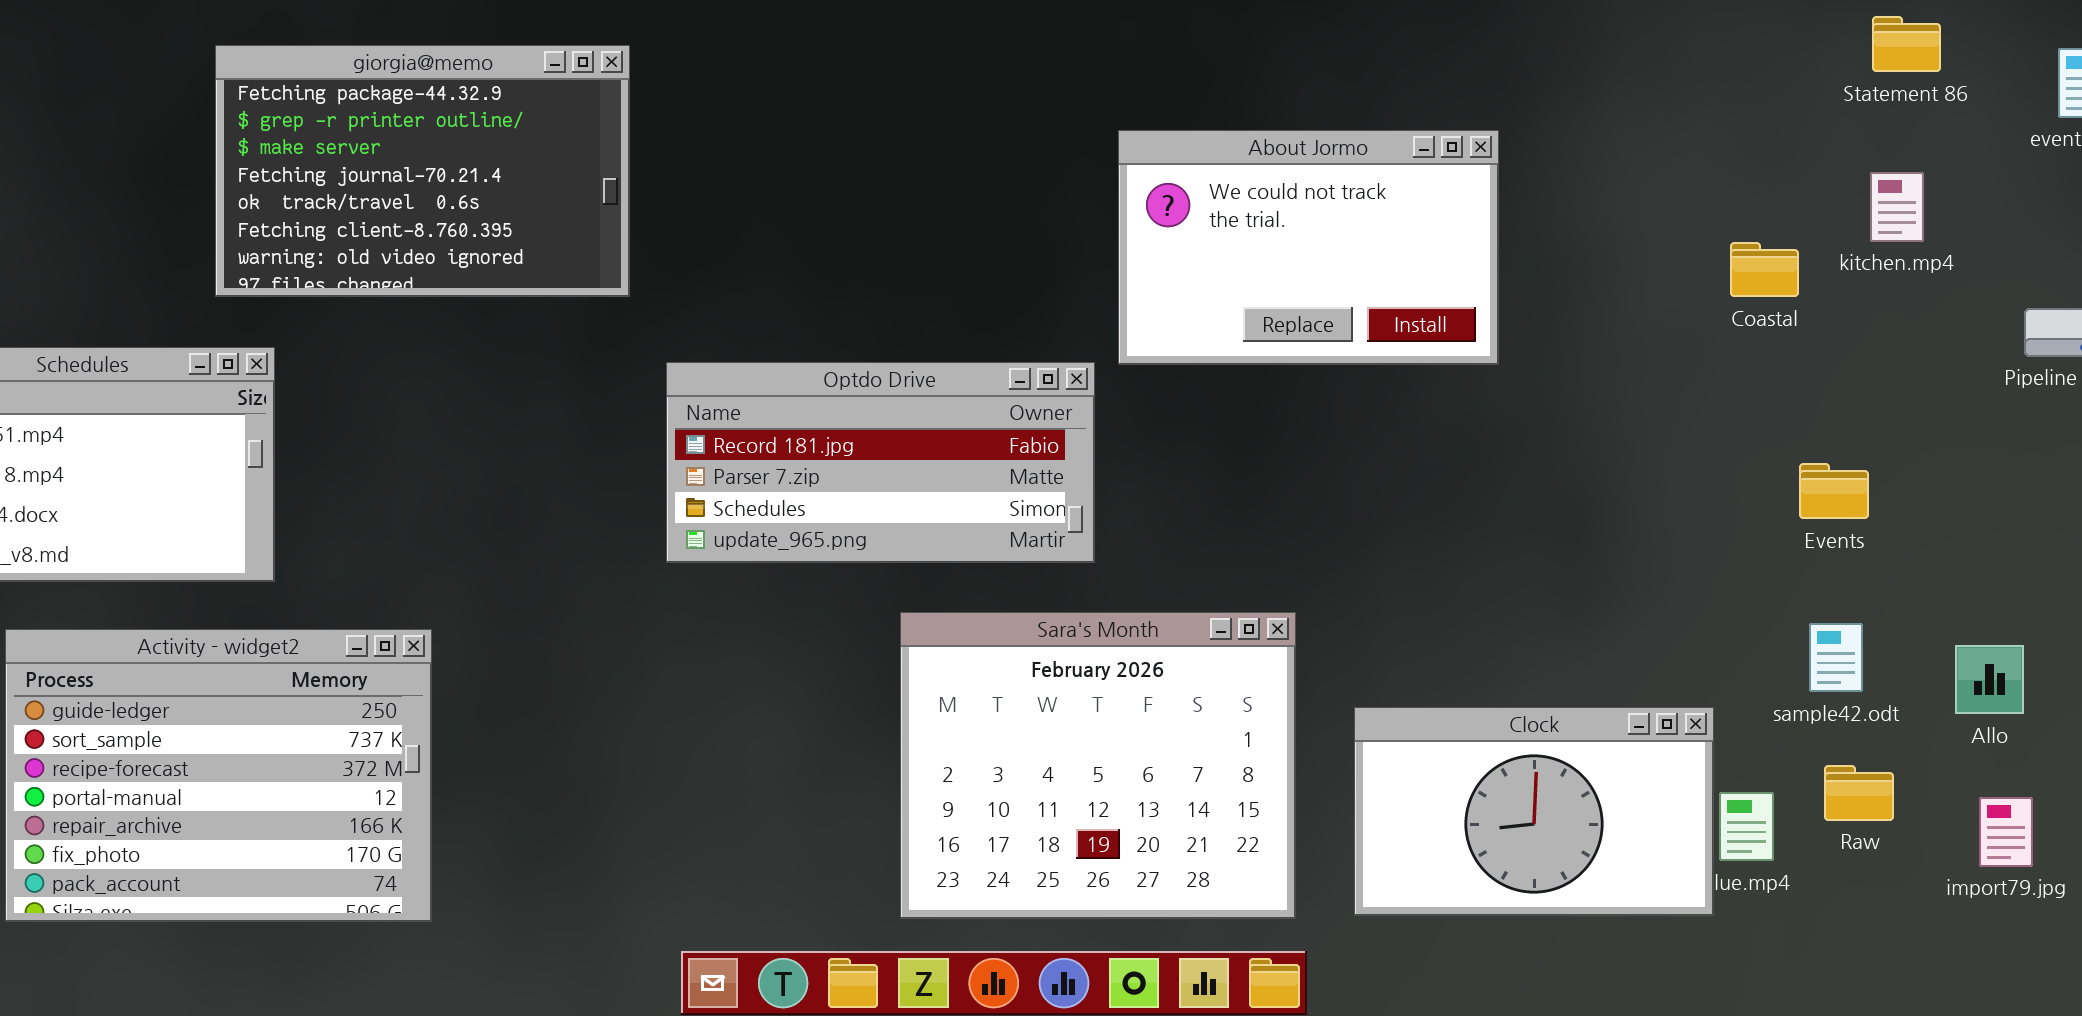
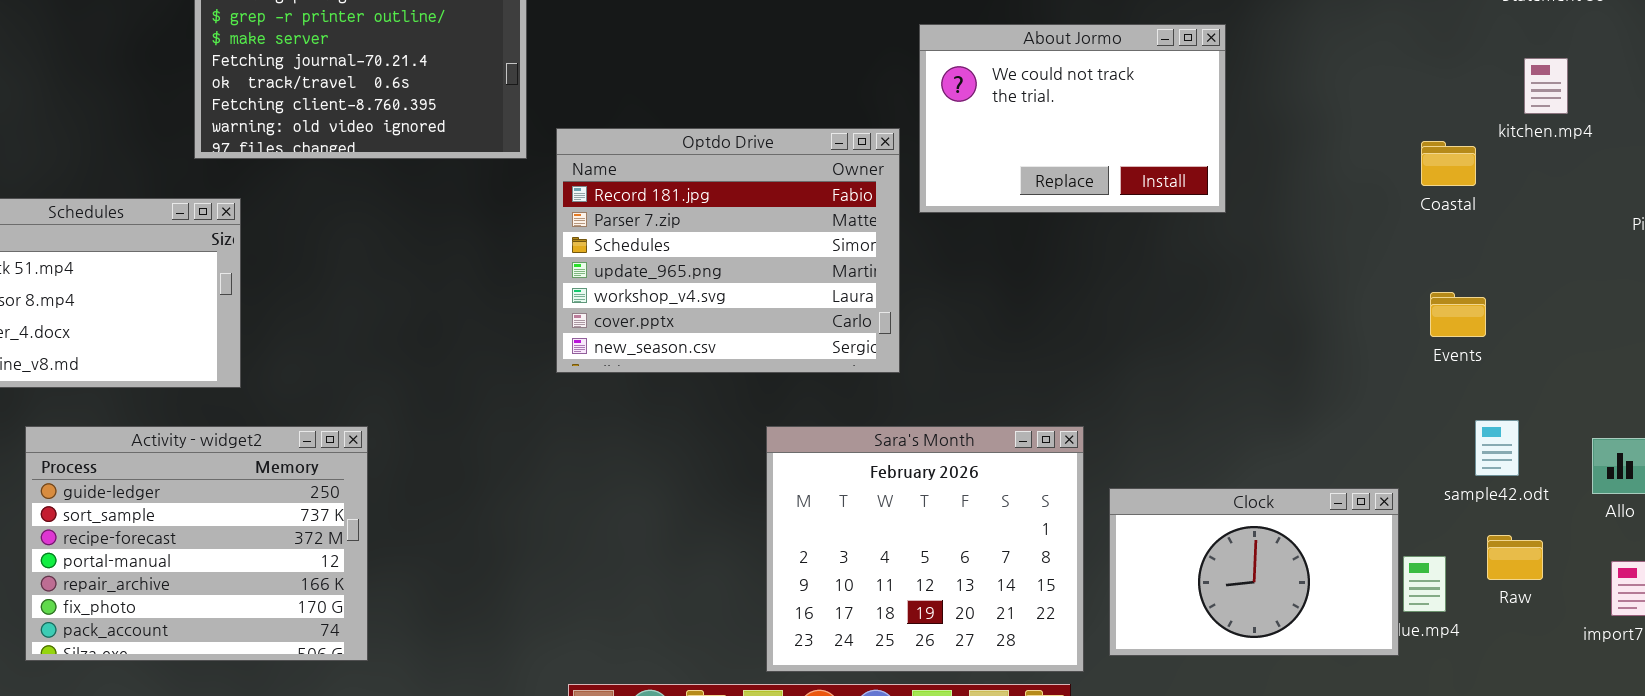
Coastal: [1730,242,1799,297] -> [1421,141,1476,186], moved
Optdo Drive: [666,362,1095,563] -> [556,128,900,373], resized
Events: [1799,463,1869,519] -> [1430,292,1486,337], moved
Sara's Month: [900,612,1296,919] -> [766,426,1084,672], moved

